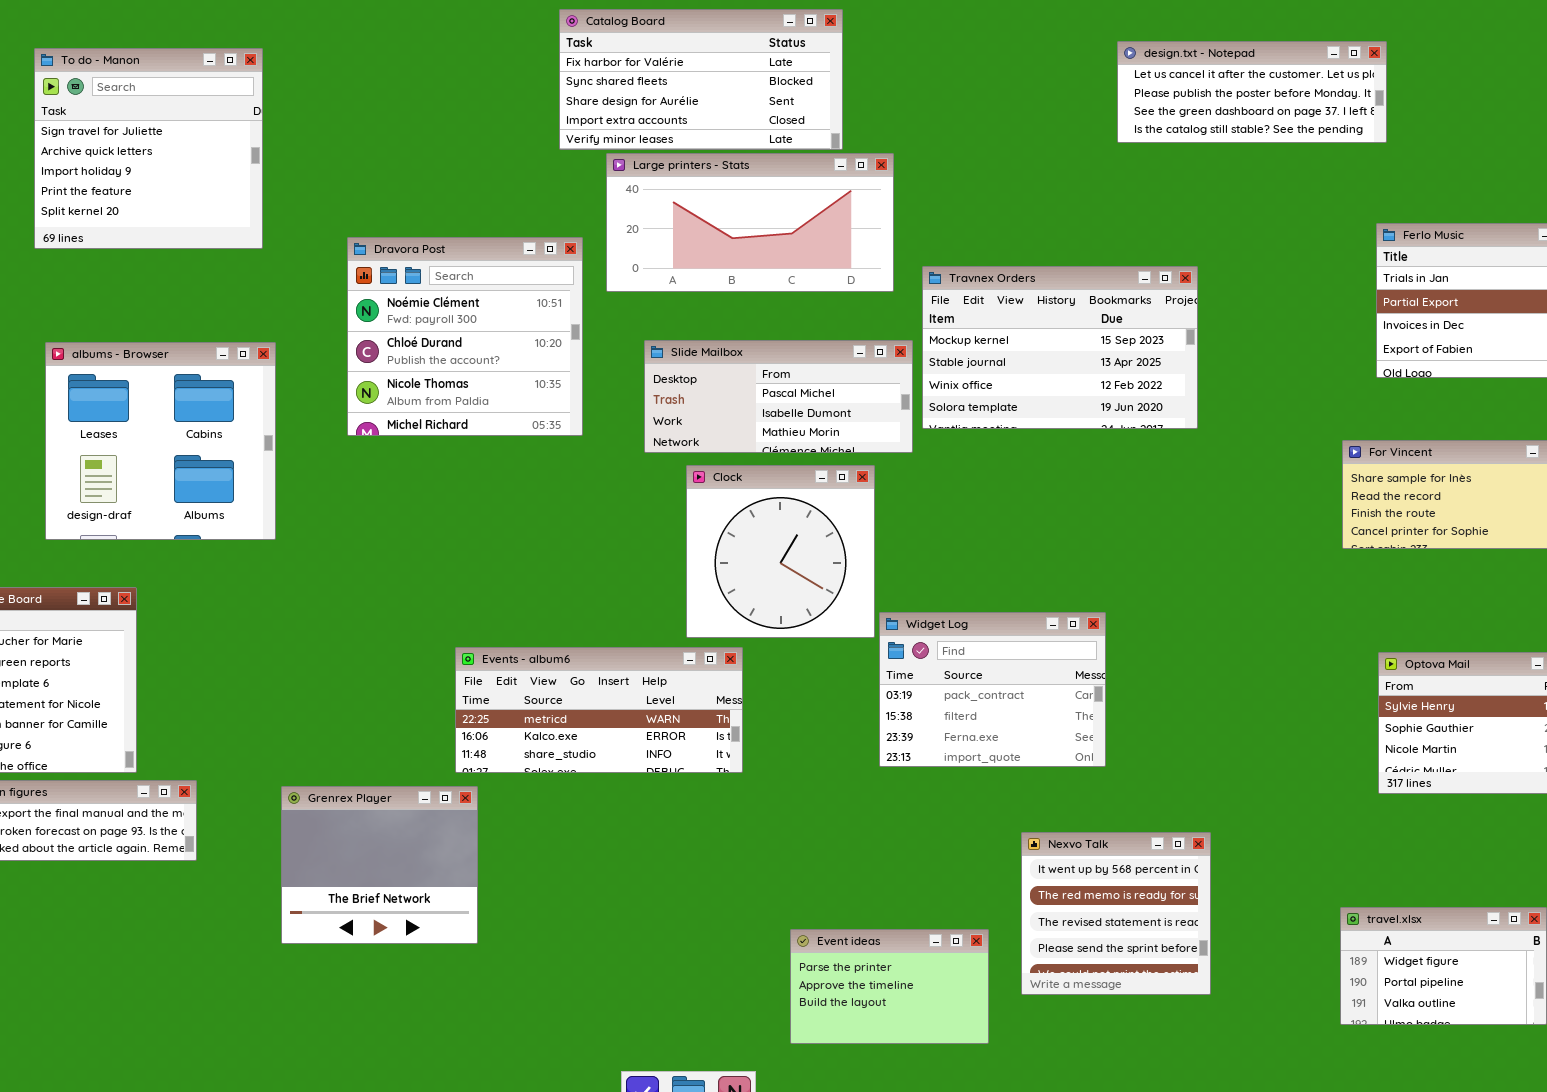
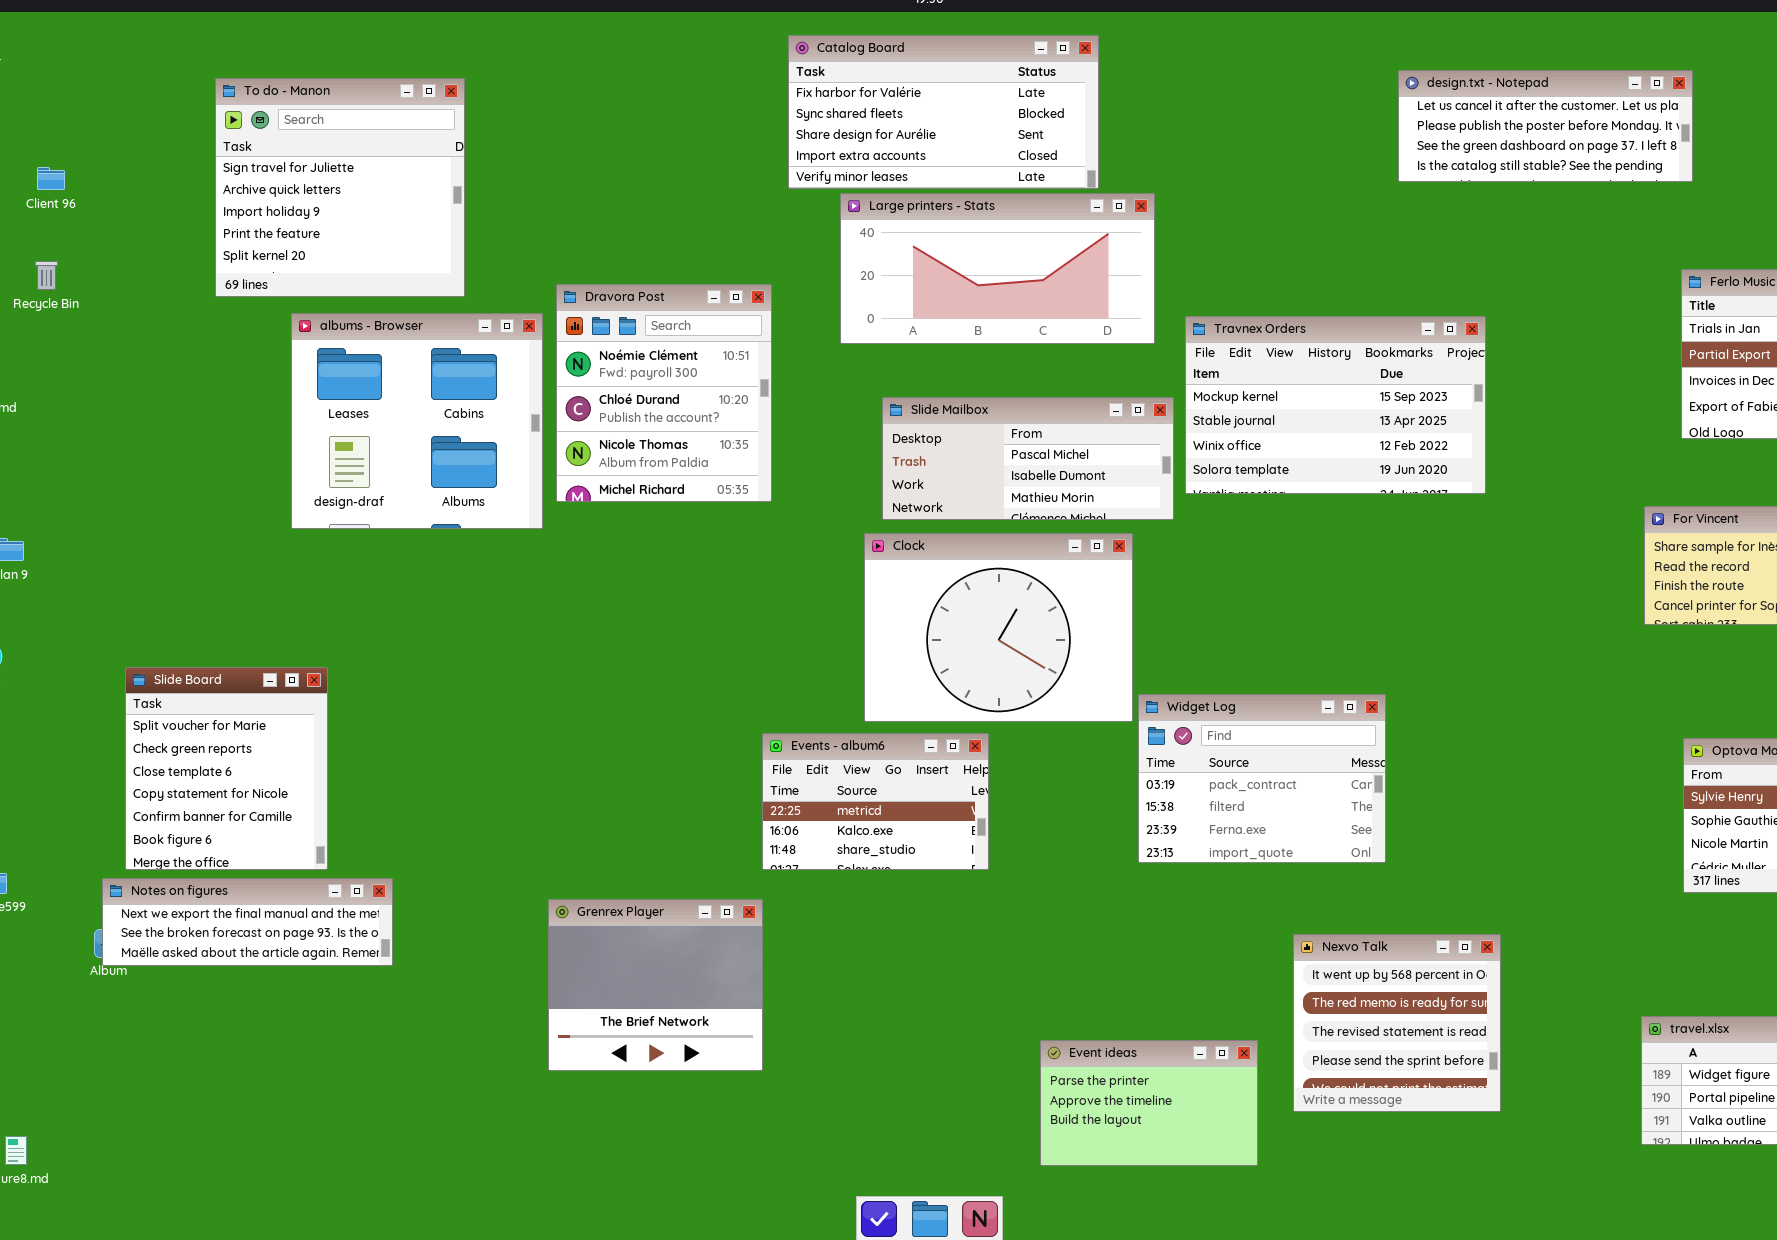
Dravora Post: [347,237,583,436] -> [556,284,772,502], resized
albums - Browser: [45,342,276,540] -> [291,313,543,529], moved
Clock: [686,465,875,638] -> [864,533,1133,722], resized
Events - album6: [455,647,743,773] -> [762,733,989,870], resized
Grenrex Player: [281,786,478,944] -> [548,899,763,1071], moved

